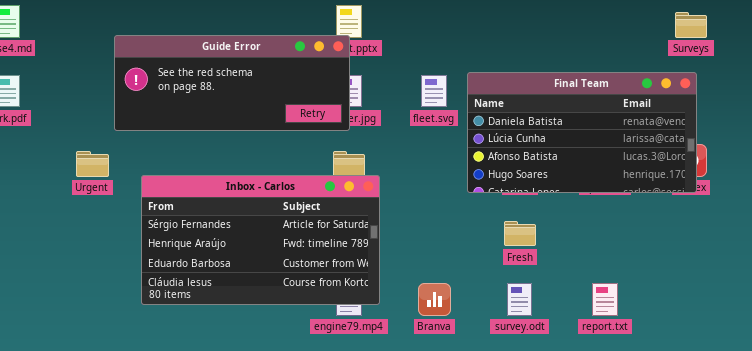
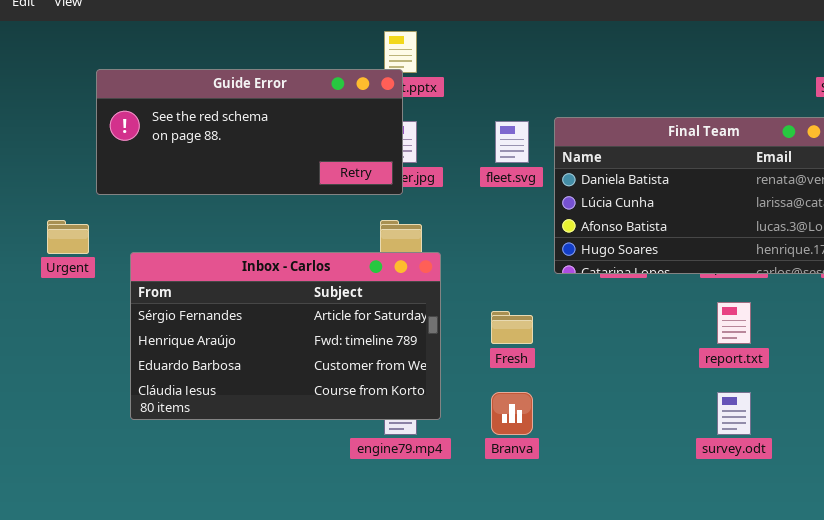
Fresh: [504,221,536,246] -> [491,311,533,344], moved
survey.odt: [507,283,532,316] -> [717,392,751,435], moved
report.txt: [592,283,618,316] -> [717,302,751,344], moved

